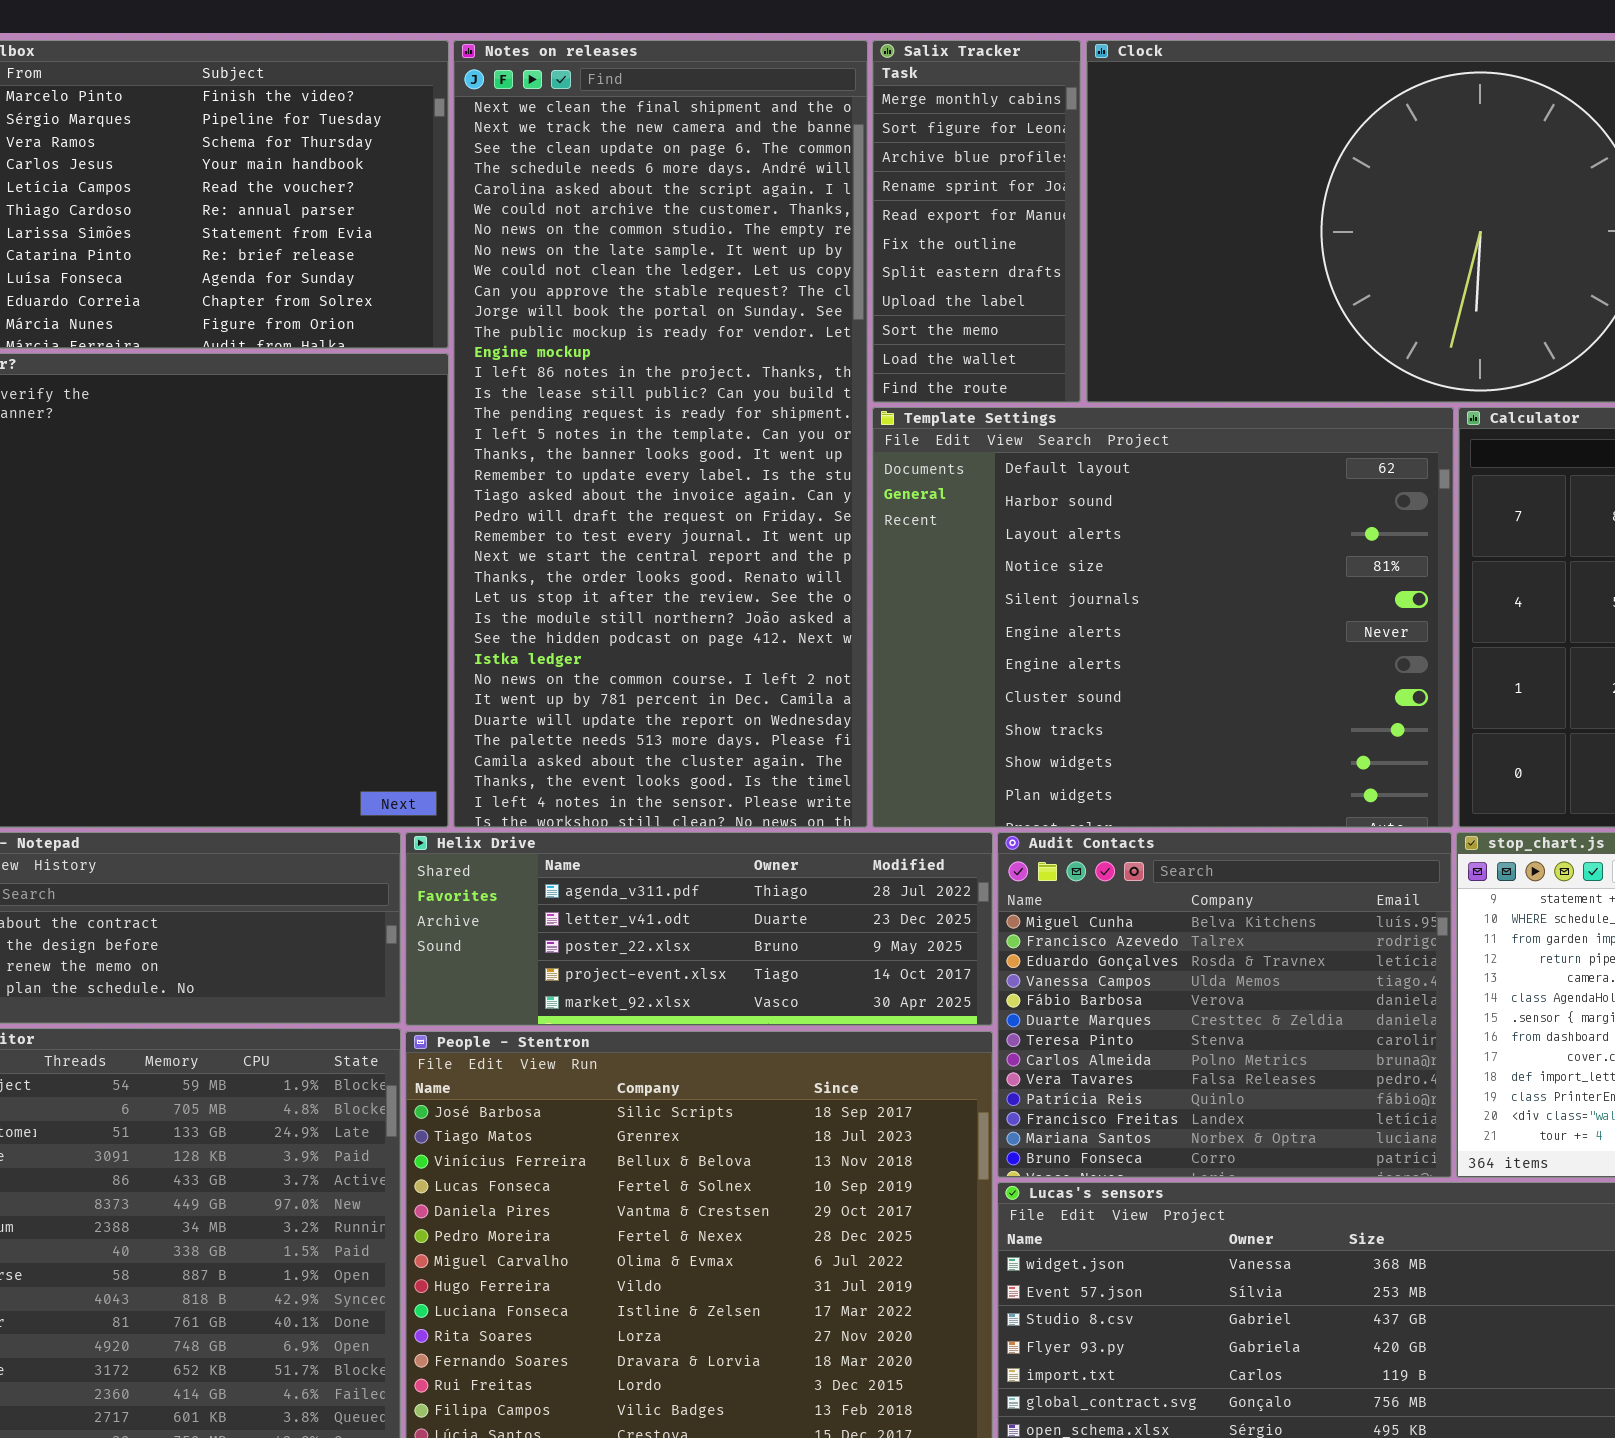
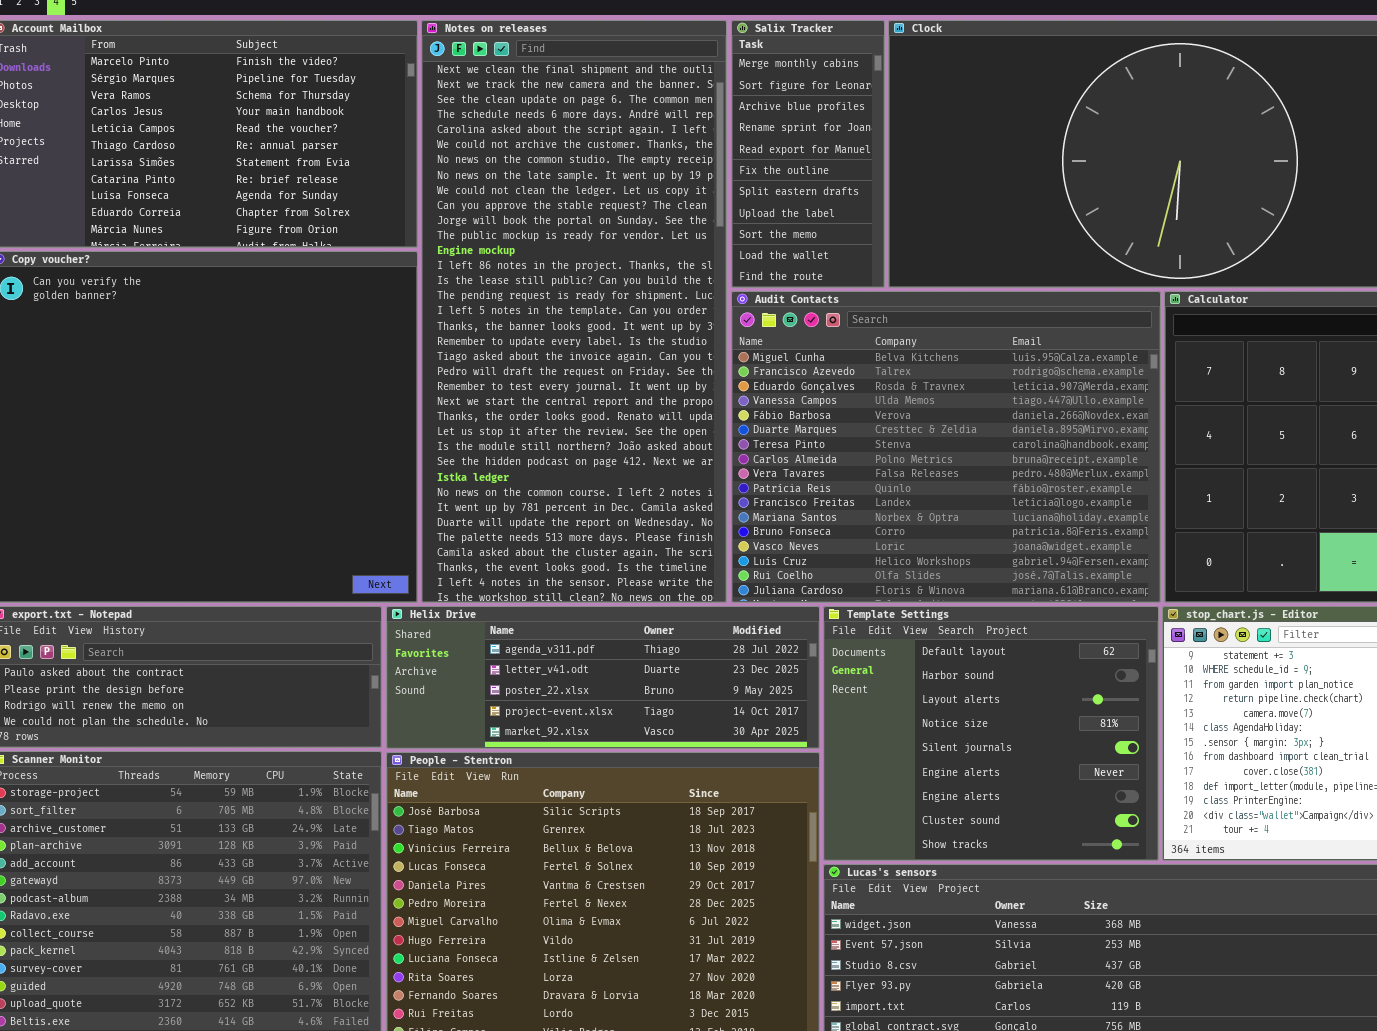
Template Settings: [872,407,1454,828] -> [823,606,1159,861], moved, resized
Audit Contacts: [997,832,1452,1178] -> [731,291,1161,603], moved, resized

